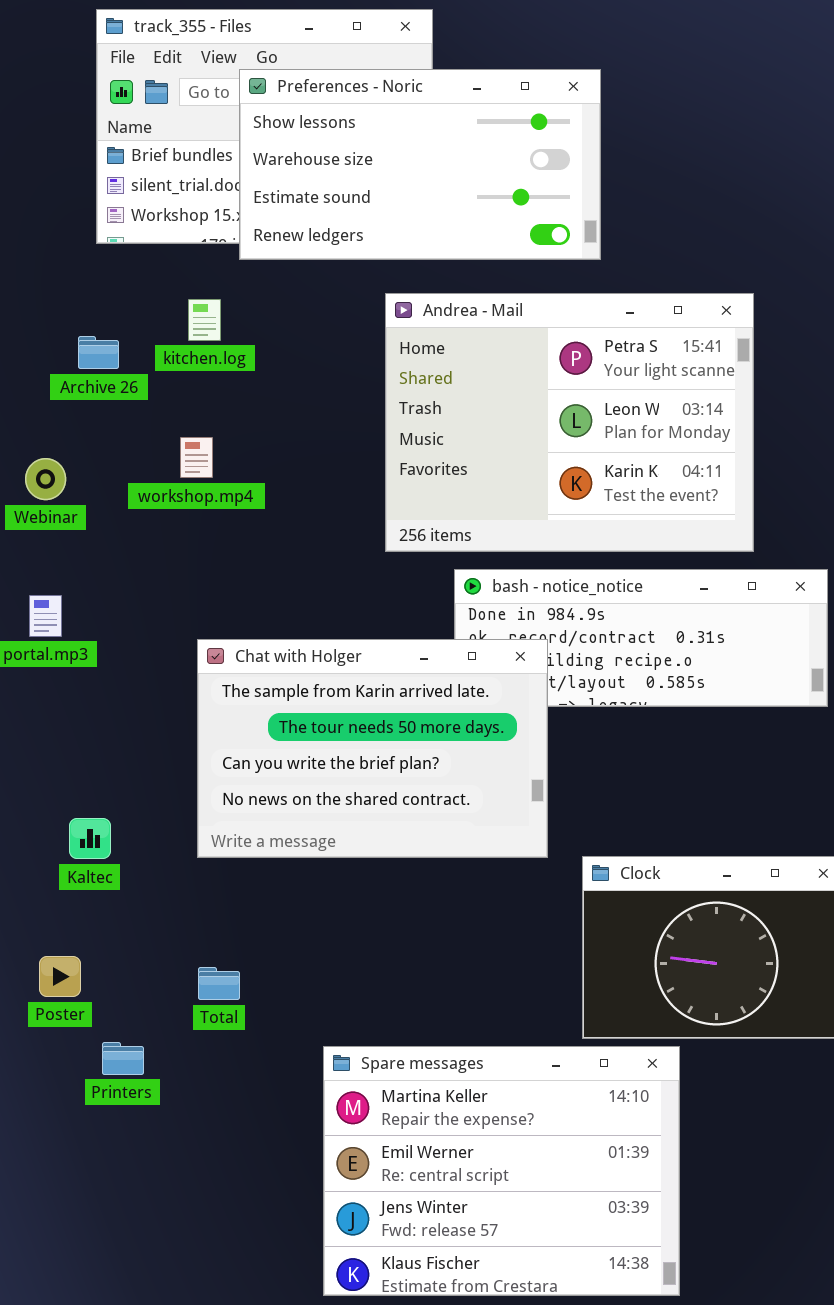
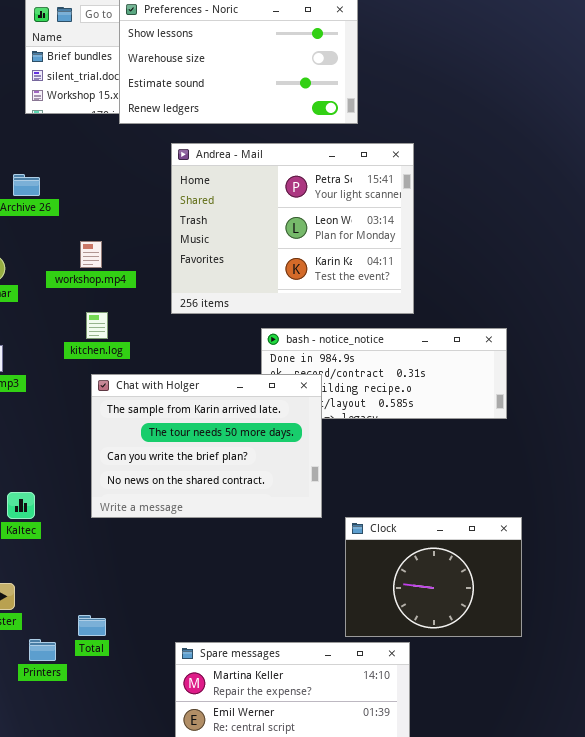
Andrea - Mail: [385,293,754,552] -> [171,143,414,314], moved
kitchen.log: [188,299,221,341] -> [86,312,108,339], moved
Total: [198,967,240,1000] -> [78,615,106,636], moved

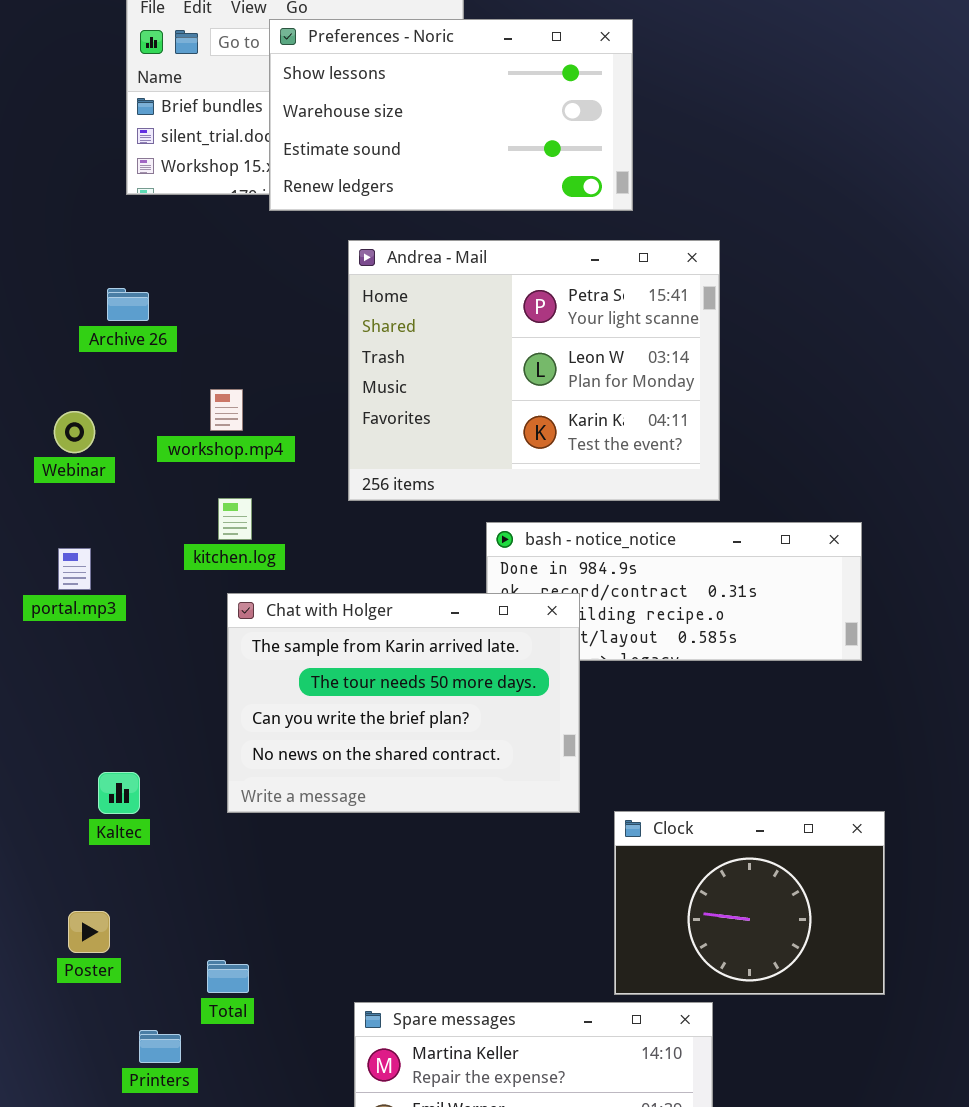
Printers: [29,639,56,661] -> [139,1030,181,1063], moved

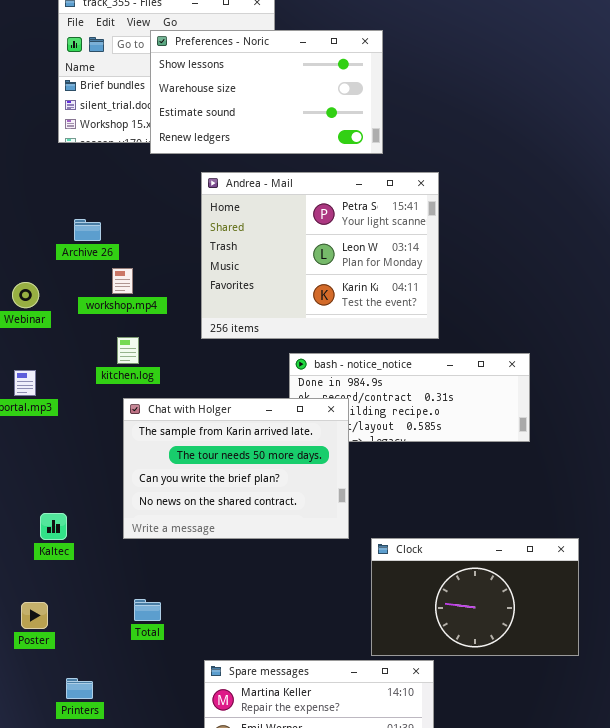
Archive 26: [107,288,149,321] -> [74,219,101,241], moved
Clock: [614,811,885,995] -> [371,538,579,656], resized
Total: [207,960,249,993] -> [134,599,161,621], moved

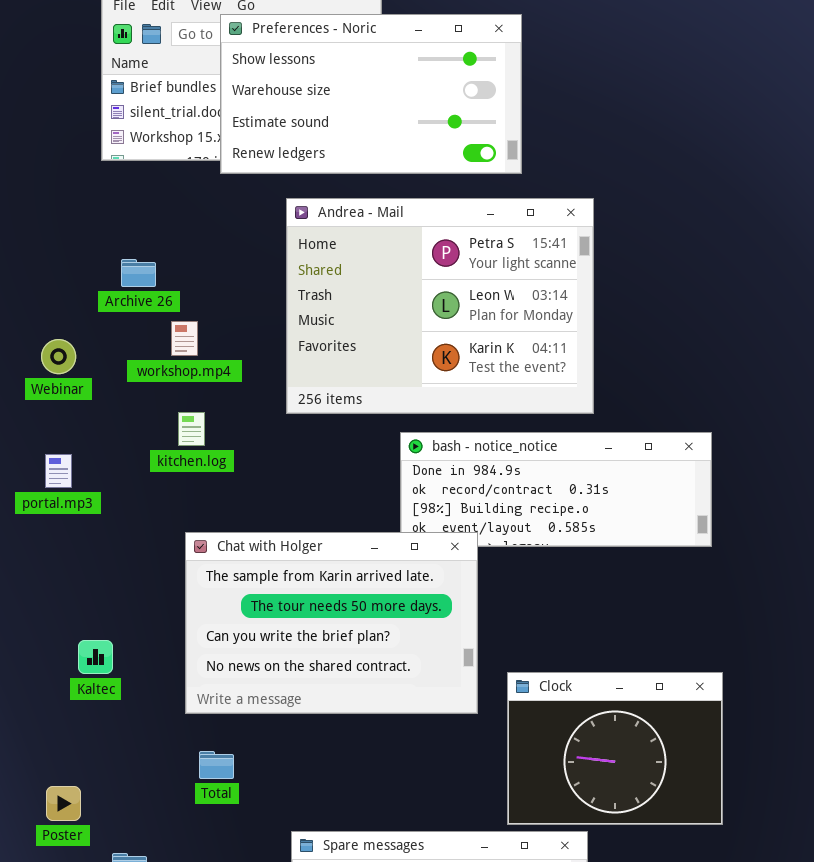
Chat with Holger: [123,398,349,539] -> [185,532,478,714], moved
Clock: [371,538,579,656] -> [507,672,723,825], resized
Poster: [21,602,48,629] -> [46,786,81,821], moved

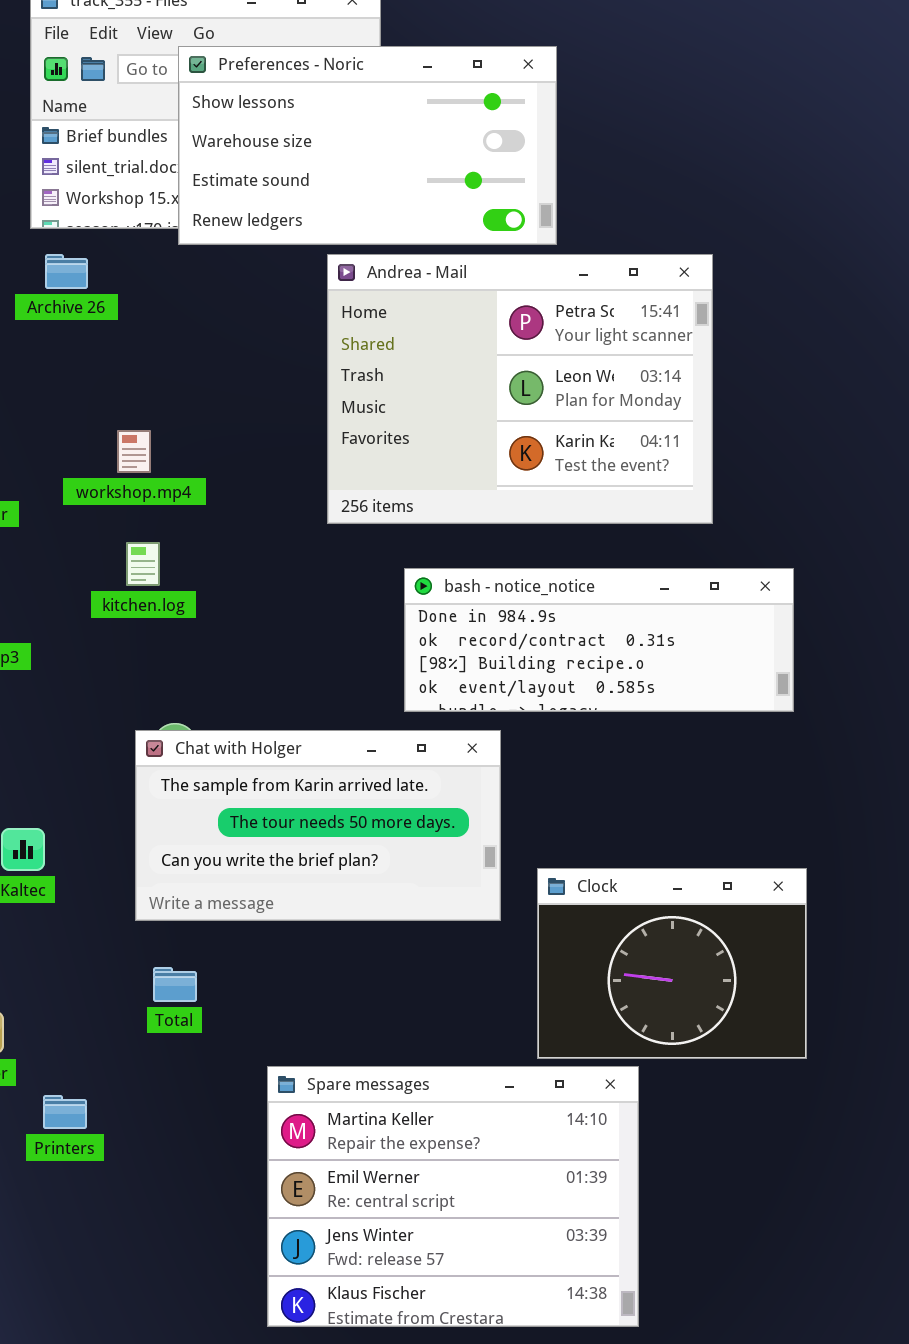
Andrea - Mail: [286,198,594,414] -> [327,254,713,524], moved
Archive 26: [121,259,156,287] -> [45,254,88,289], moved
Chat with Holger: [185,532,478,714] -> [135,730,501,921], resized

